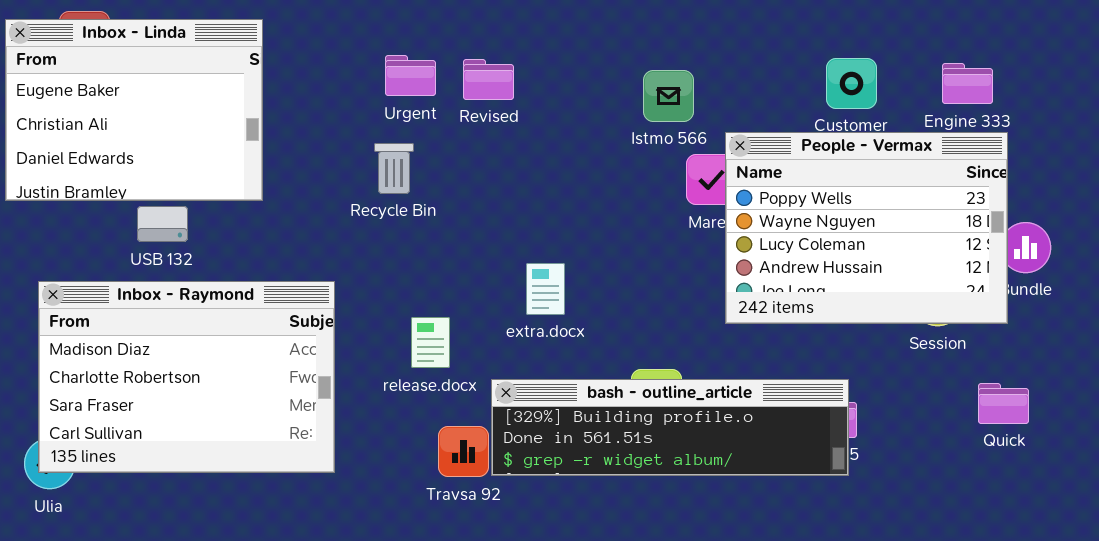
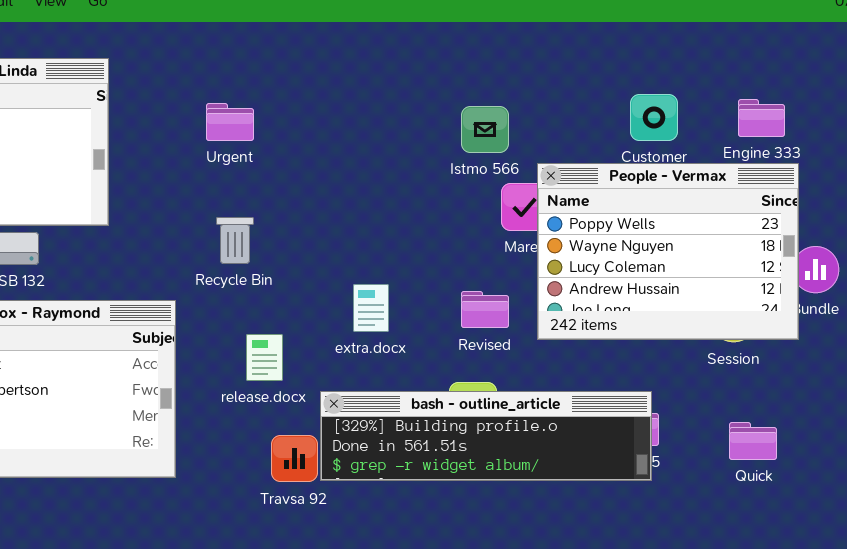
Urgent: [385,55,436,96] -> [206,103,254,141], moved
Revised: [463,59,514,100] -> [461,291,509,328], moved
Recycle Bin: [374,143,414,194] -> [216,217,254,264], moved
Quick: [978,383,1029,424] -> [729,422,777,460], moved

